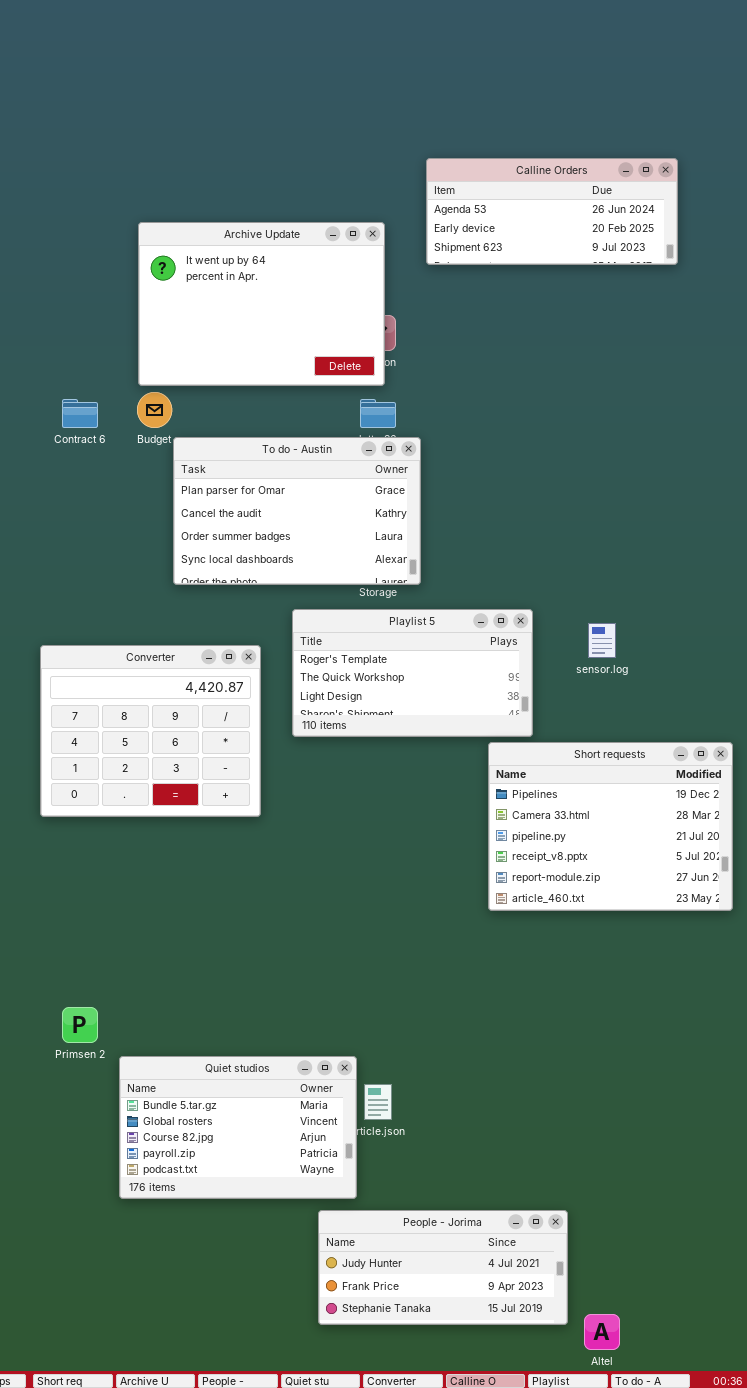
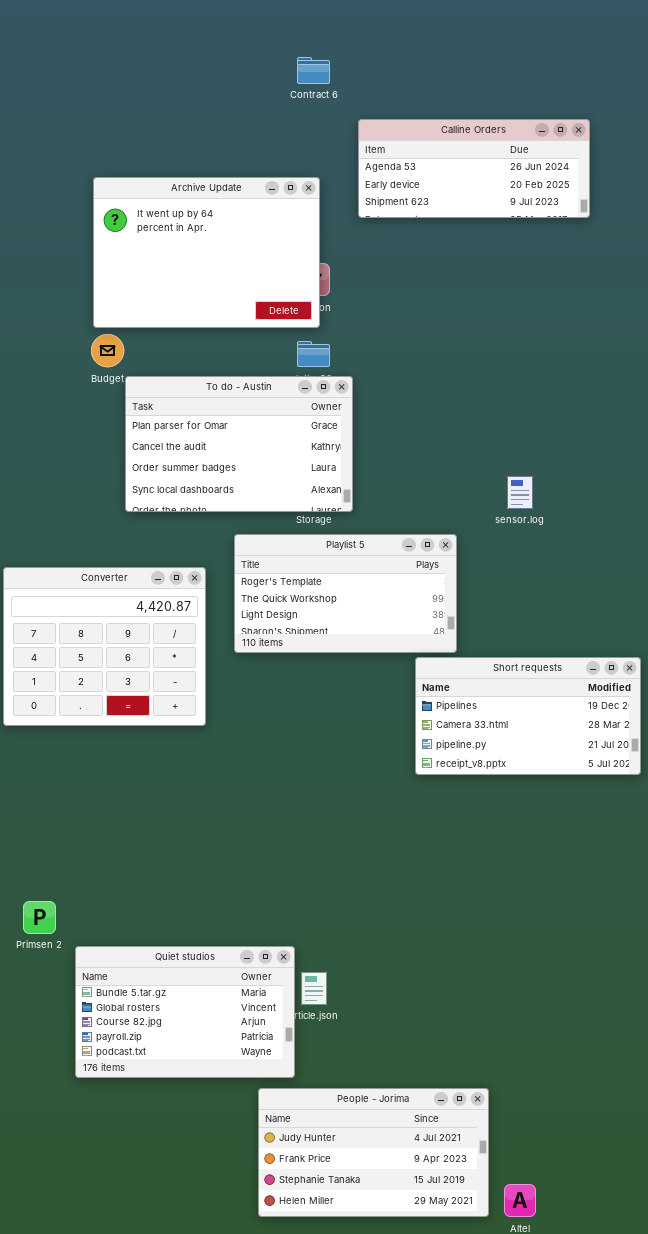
Contract 6: [62,399,98,428] -> [297,57,330,84], moved
sensor.log: [588,623,616,658] -> [507,476,533,509], moved
Short requests: [488,742,733,911] -> [415,657,641,775], resized
People - Jorima: [318,1210,568,1325] -> [258,1088,489,1217], resized

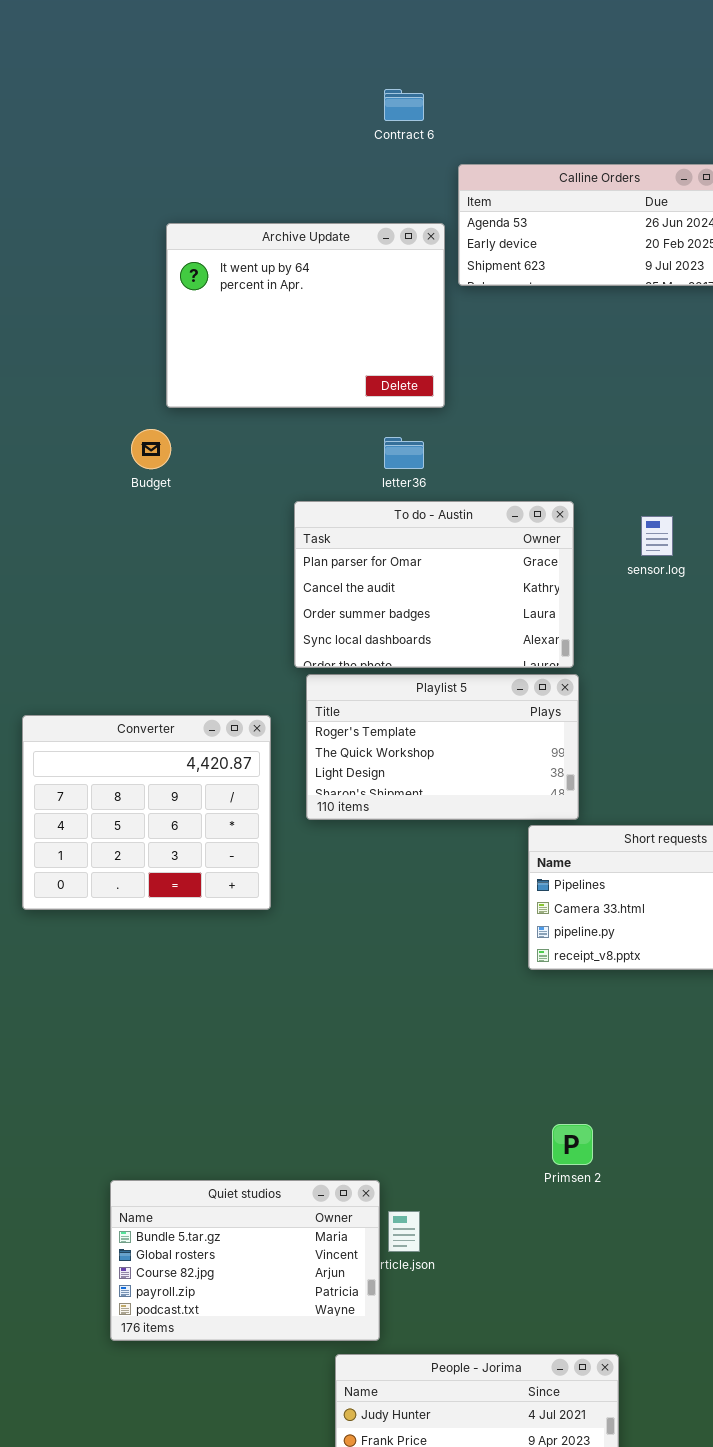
Archive Update: [93,177,320,328] -> [166,223,445,408], moved
To do - Austin: [125,376,353,512] -> [294,501,574,668], moved
sensor.log: [507,476,533,509] -> [641,516,673,556], moved
Primsen 2: [23,901,56,934] -> [552,1124,593,1165], moved

